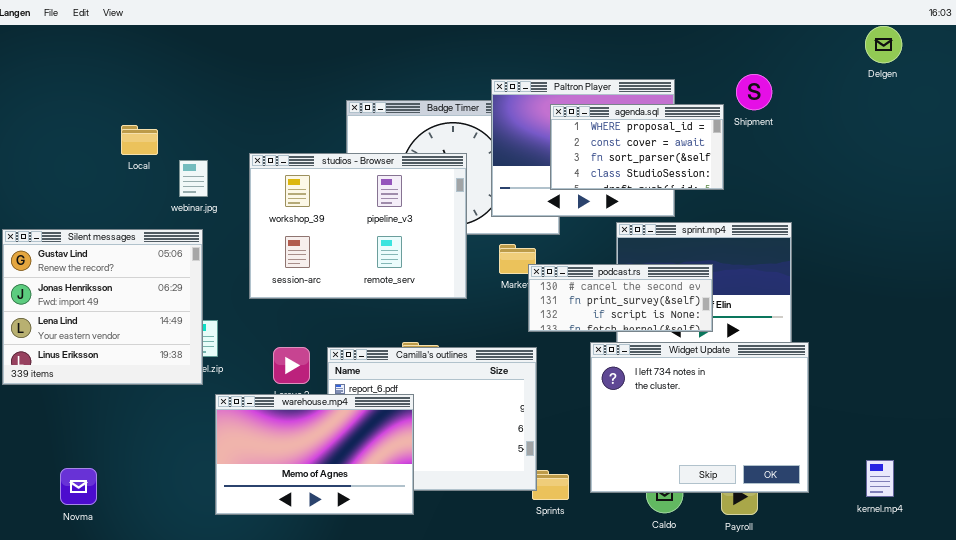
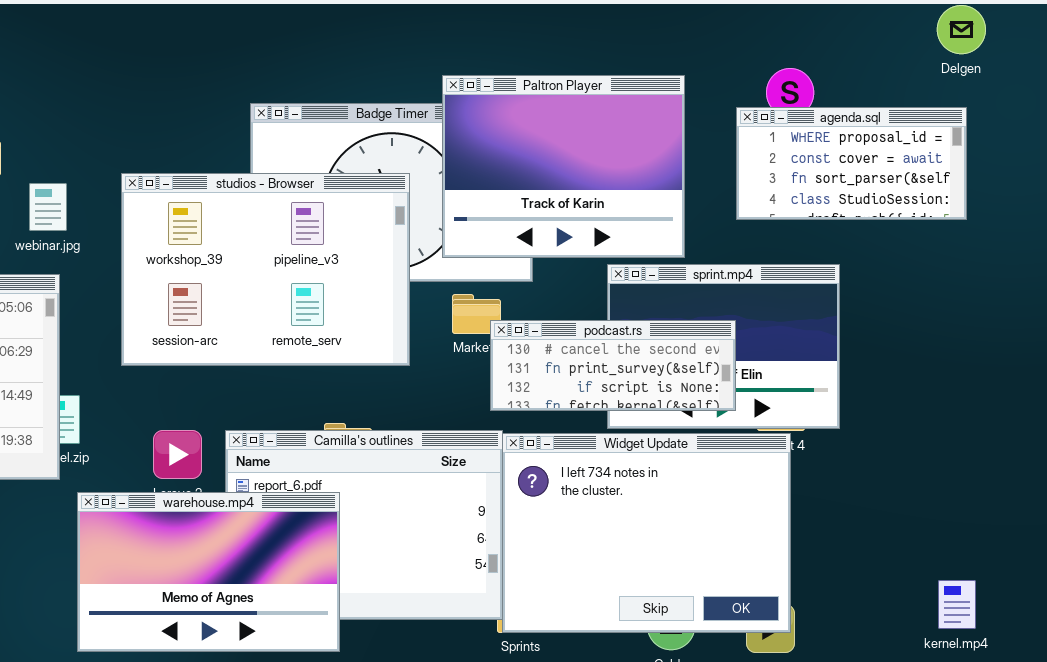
agenda.sql: [550,104,724,190] -> [736,107,967,220], moved
Widget Update: [590,342,809,493] -> [502,433,791,633], moved

